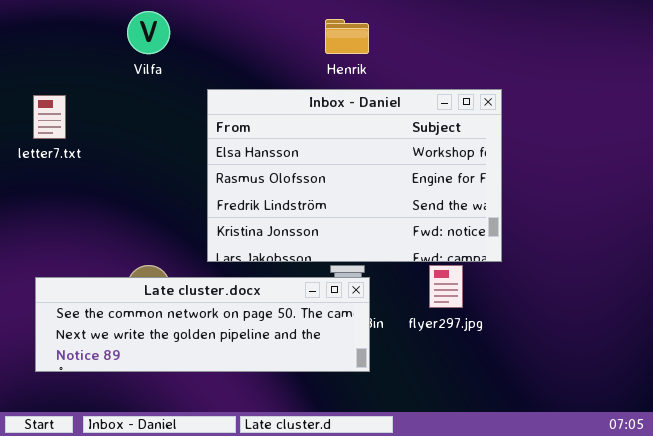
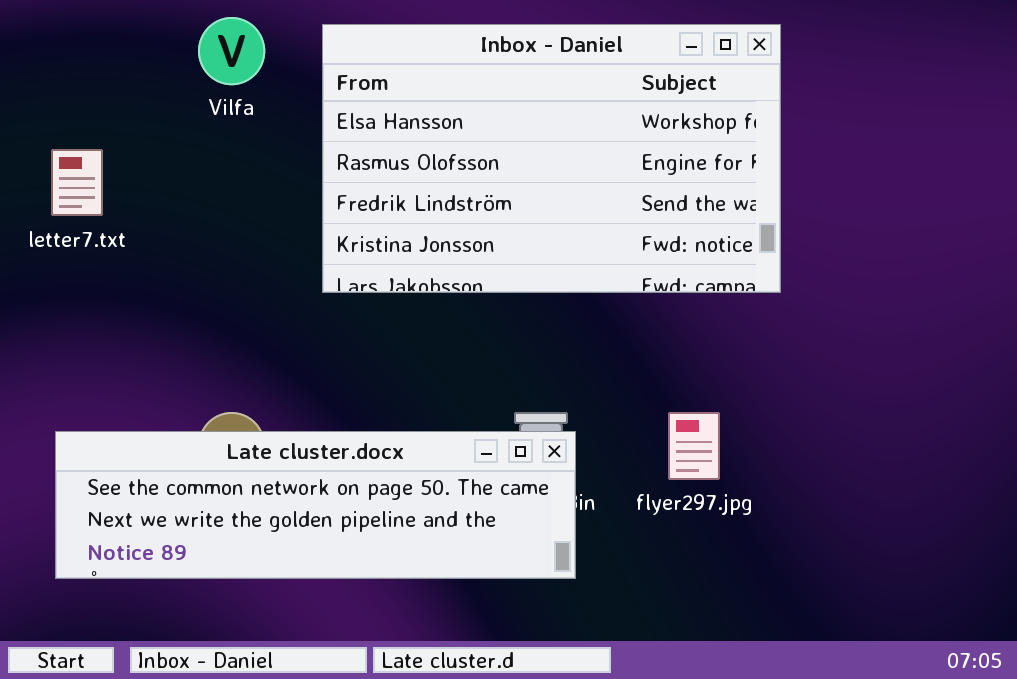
Inbox - Daniel: [207,89,502,262] -> [322,24,781,293], moved

